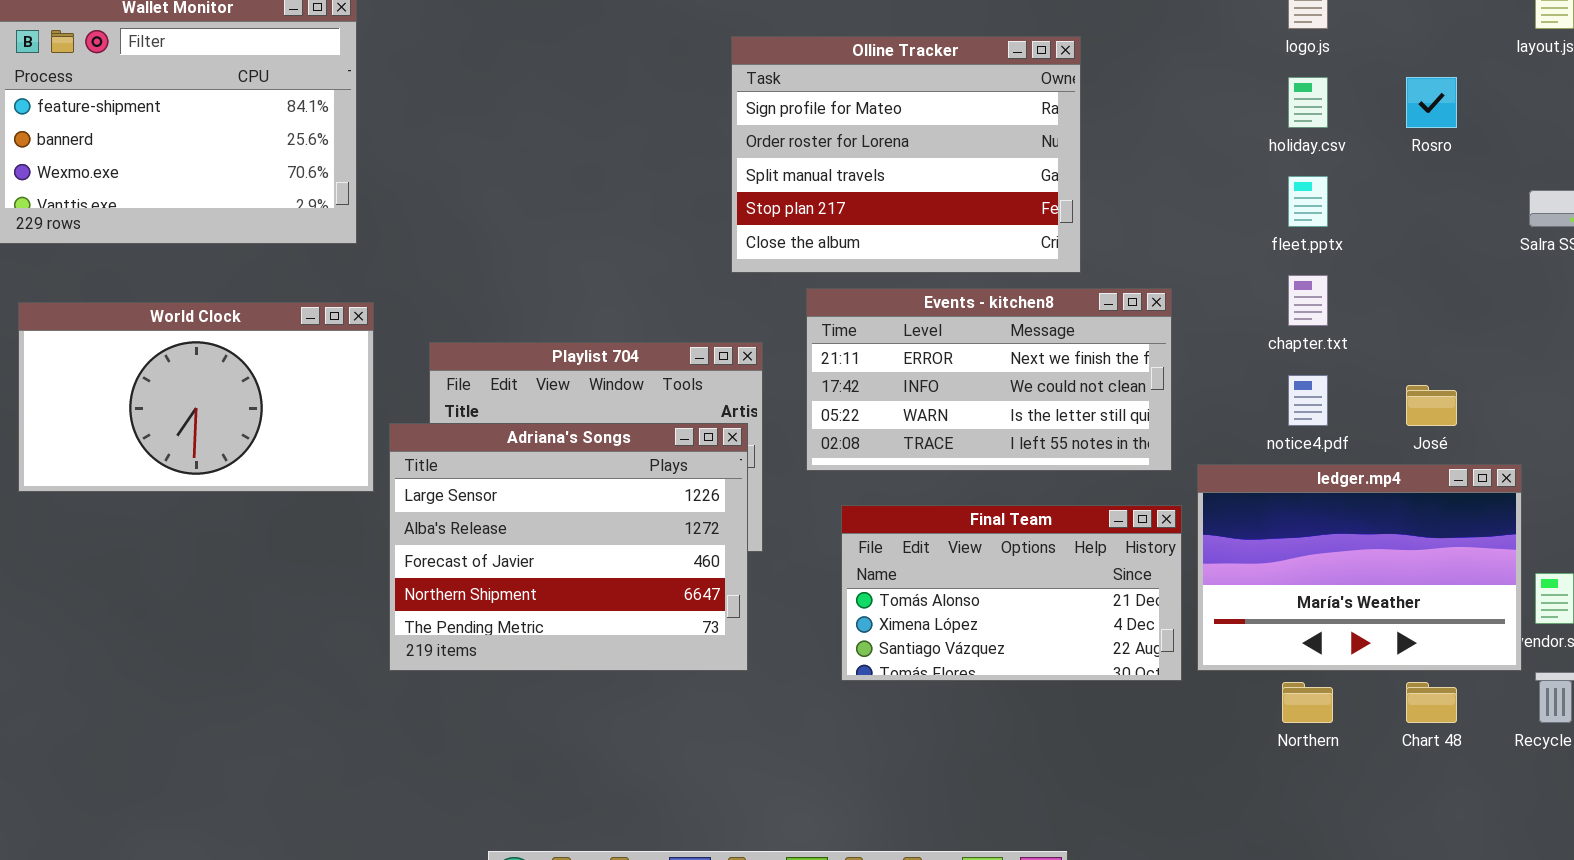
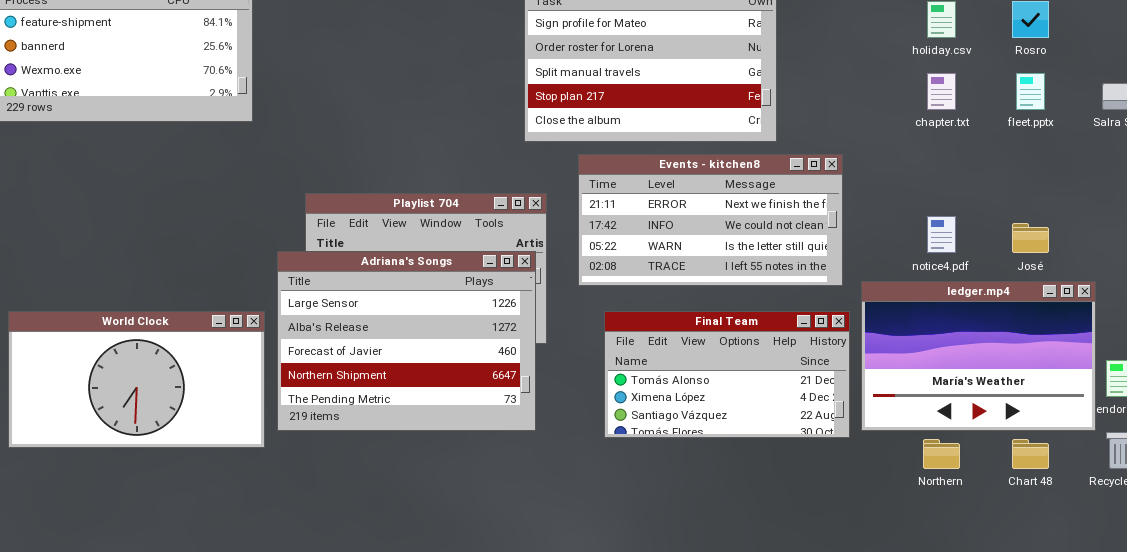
fleet.pptx: [1288,176,1328,227] -> [1016,73,1045,110], moved
chapter.txt: [1288,275,1328,326] -> [927,73,956,110], moved
World Clock: [18,302,374,492] -> [8,311,265,448], moved

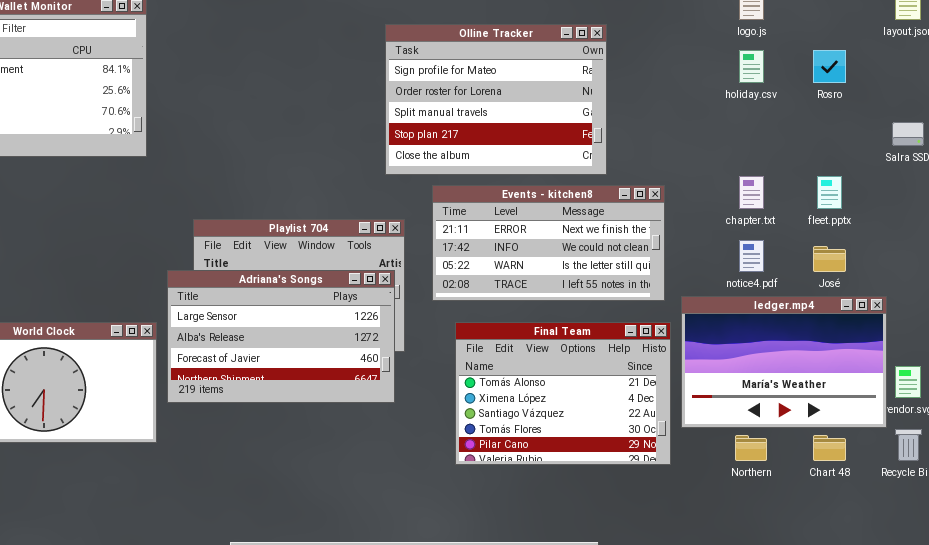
chapter.txt: [927,73,956,110] -> [739,176,764,209], moved
fleet.pptx: [1016,73,1045,110] -> [817,176,842,209], moved
Adriana's Songs: [277,251,536,431] -> [167,270,395,403], resized
Final Team: [604,311,850,438] -> [455,322,671,465], resized

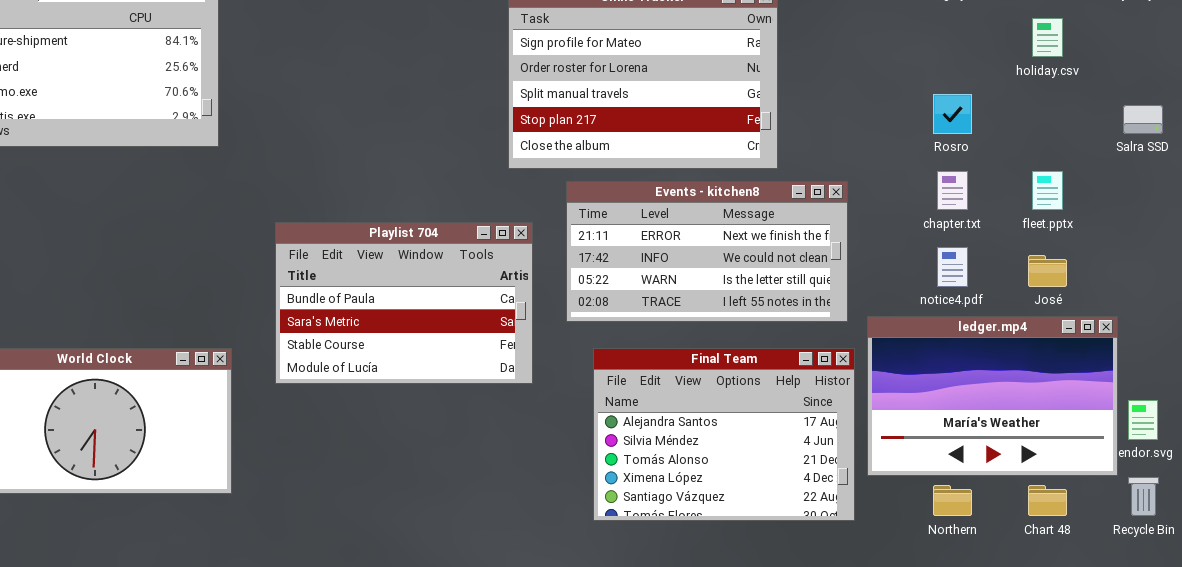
holiday.csv: [739,50,764,83] -> [1032,18,1063,57], moved
Rosro: [813,50,846,83] -> [933,94,972,134], moved
Adriana's Songs: [167,270,395,403] -> none, closed
Final Team: [455,322,671,465] -> [593,348,855,521], scrolled up 2 rows

